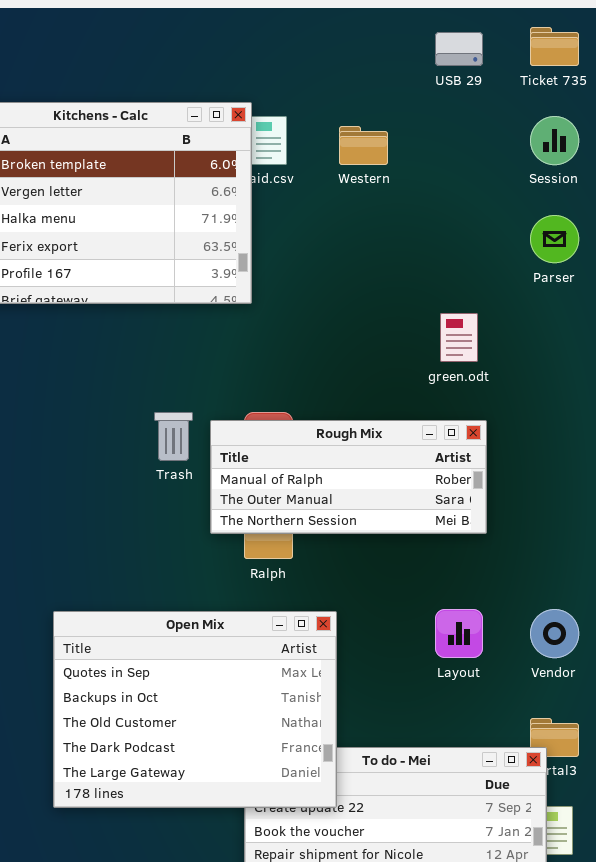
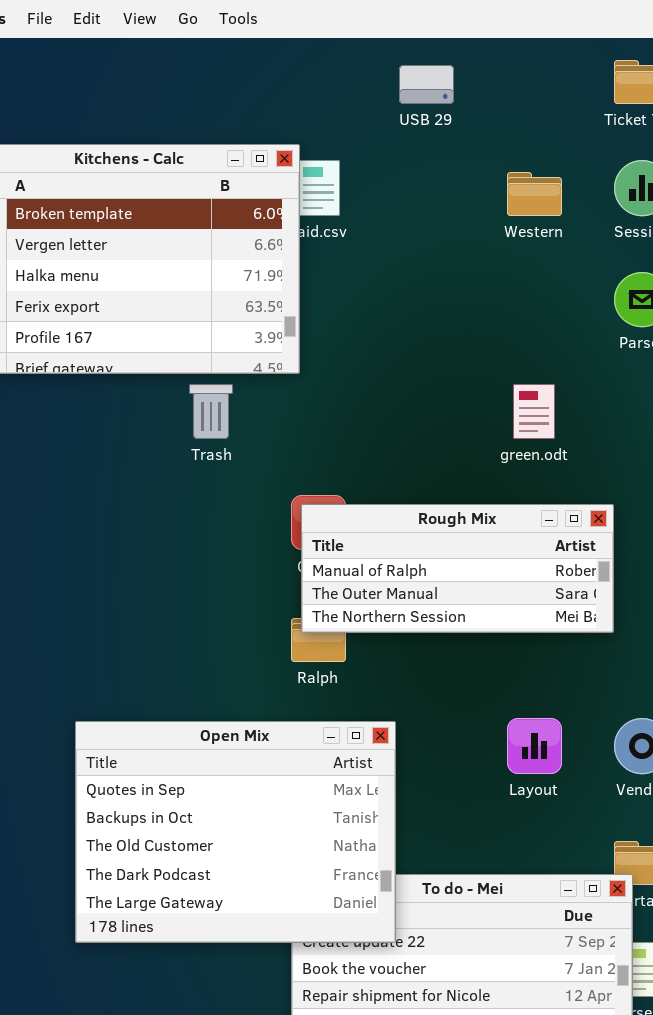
USB 29: [435,32,483,66] -> [399,65,454,104], moved
Western: [339,126,388,165] -> [507,172,562,216], moved
Trash: [154,412,193,461] -> [189,384,233,439], moved
Rough Mix: [210,420,487,534] -> [301,504,614,633], moved

